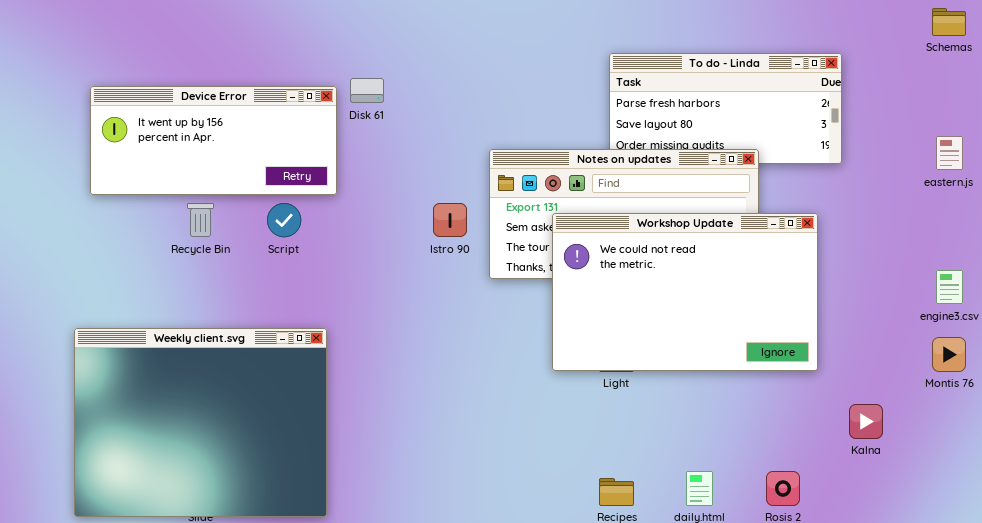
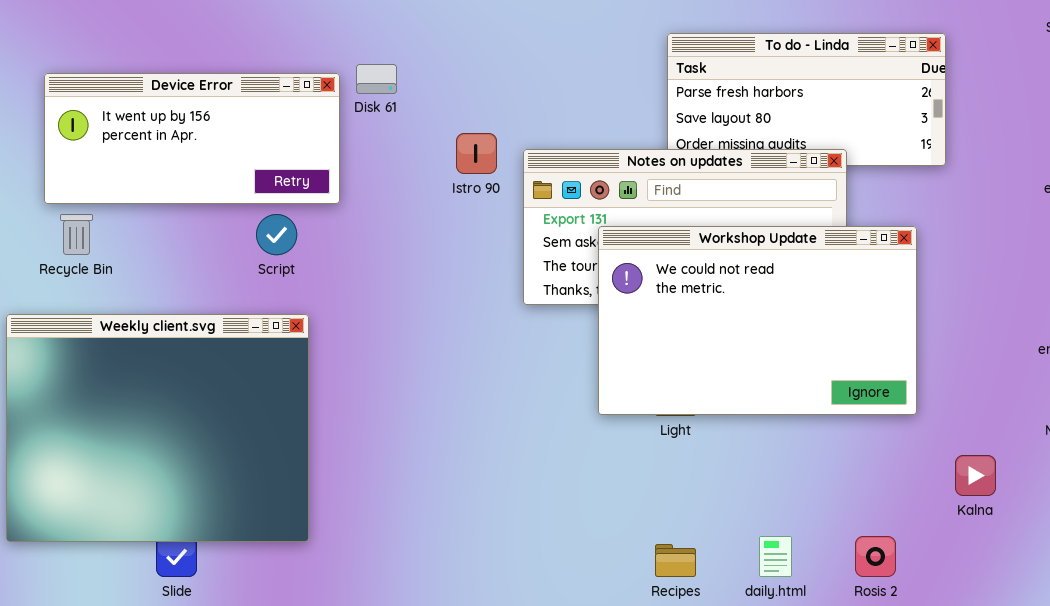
Recycle Bin: [187,203,214,237] -> [60,214,93,255], moved
Istro 90: [433,203,467,237] -> [456,133,497,174], moved
Weekly client.svg: [74,328,327,517] -> [6,314,309,542], moved

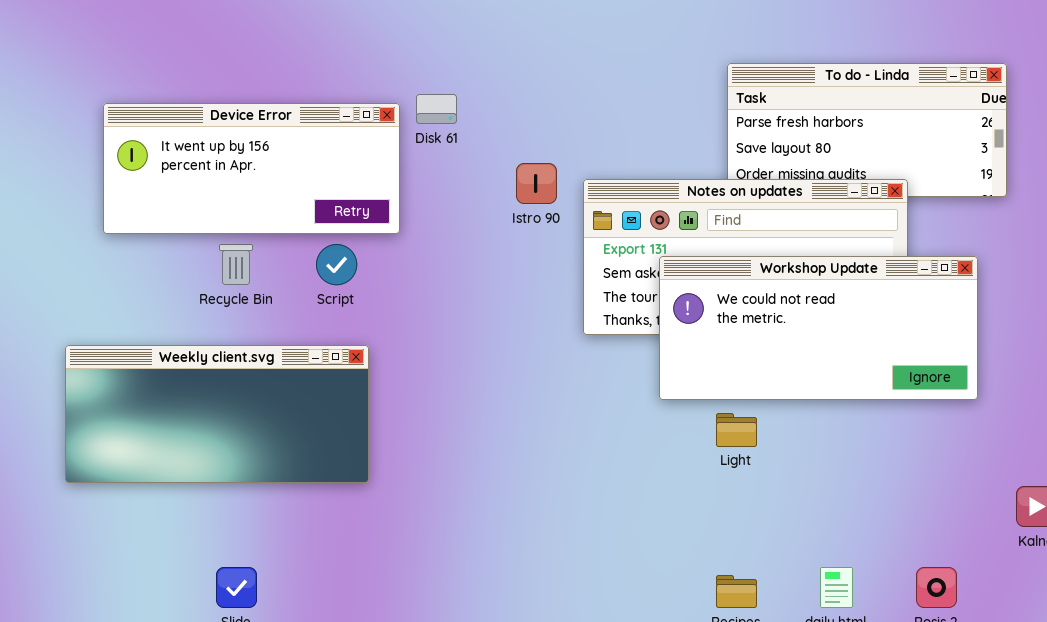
Recycle Bin: [60,214,93,255] -> [219,244,253,285], moved
Workshop Update: [598,226,917,415] -> [659,256,978,400], resized
Weekly client.svg: [6,314,309,542] -> [65,345,369,483], resized

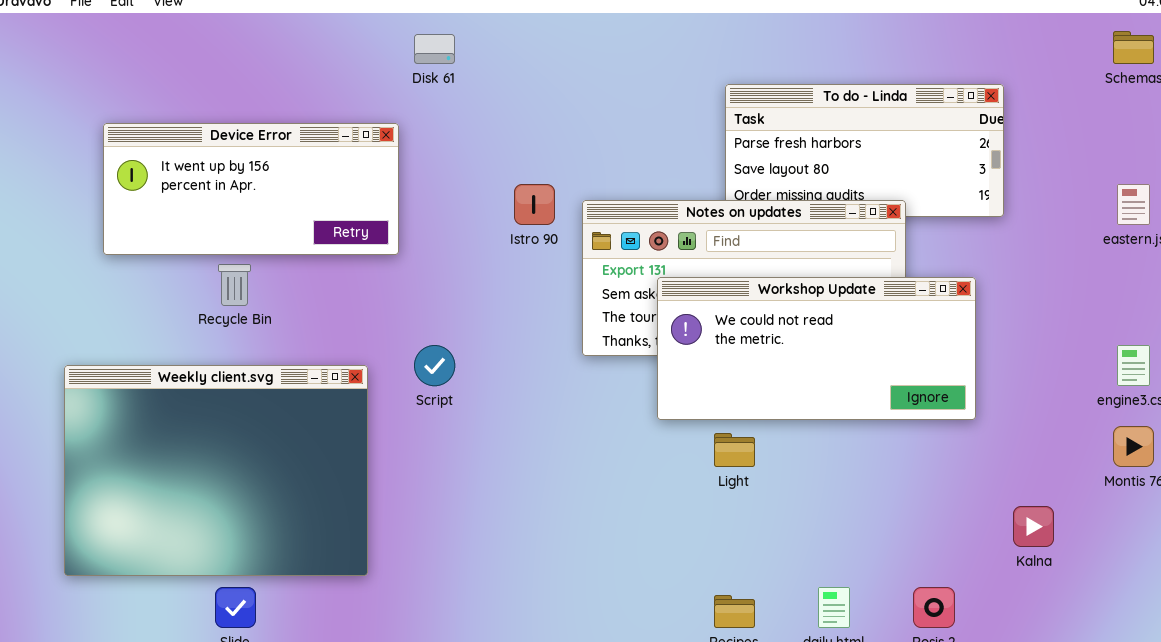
Disk 61: [416,94,457,124] -> [414,34,455,64], moved
Script: [316,244,357,285] -> [414,345,455,386], moved
Weekly client.svg: [65,345,369,483] -> [64,365,368,576], resized

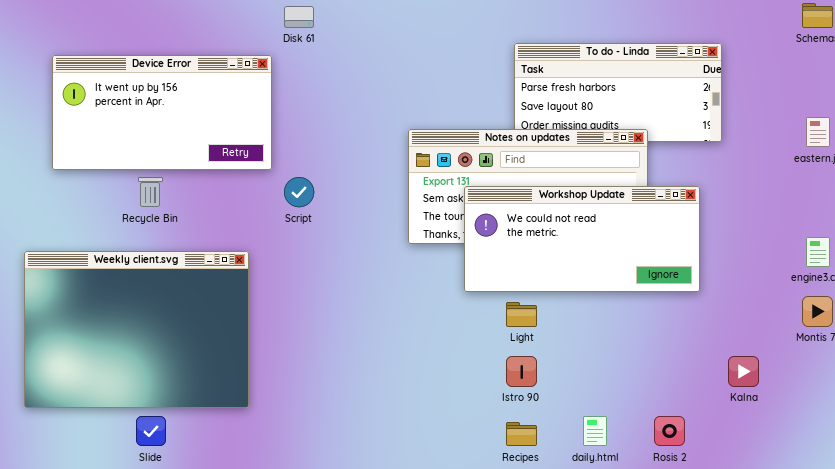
Device Error: [103,123,399,255] -> [52,55,272,170], resized
Istro 90: [514,184,555,225] -> [506,356,537,387], moved
Script: [414,345,455,386] -> [284,177,314,207], moved

